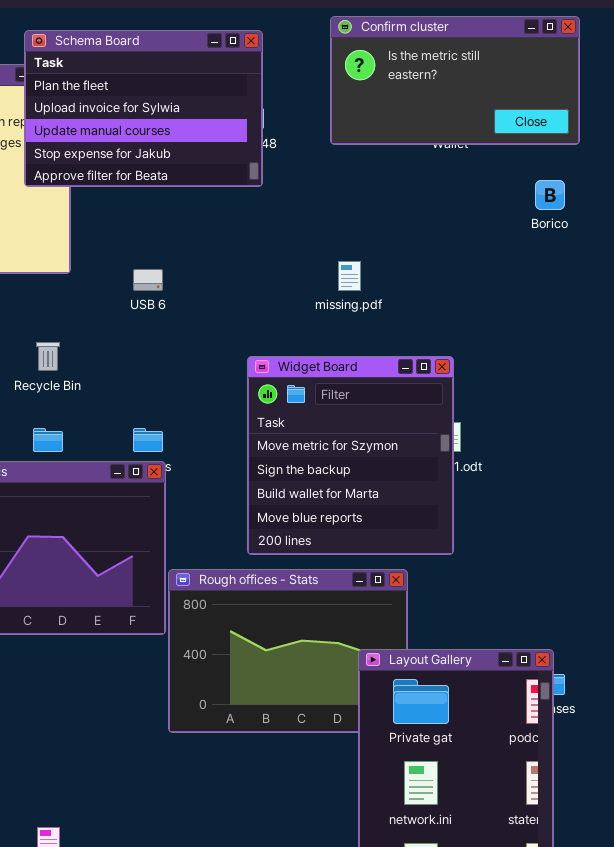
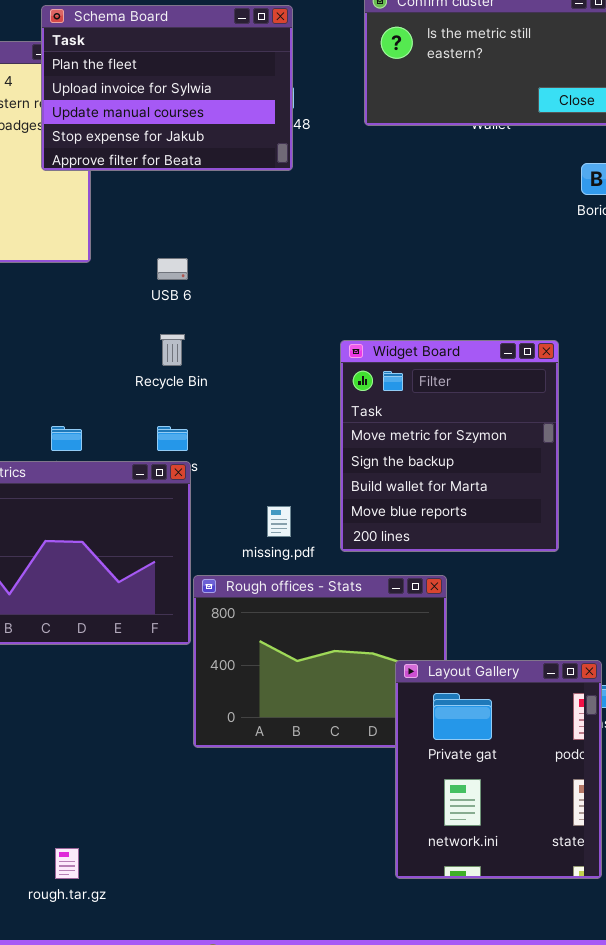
missing.pdf: [338,261,361,291] -> [267,506,291,537], moved
Recycle Bin: [36,342,60,371] -> [160,334,185,366], moved
Widget Board: [247,356,454,555] -> [340,340,559,552], moved

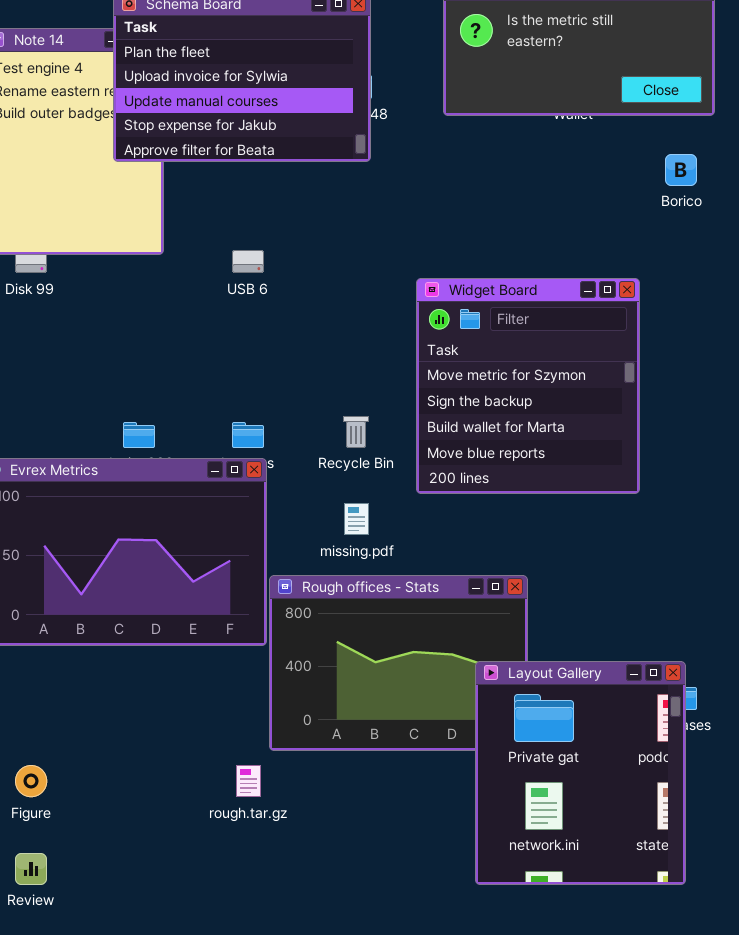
Recycle Bin: [160,334,185,366] -> [343,416,369,448], moved
Widget Board: [340,340,559,552] -> [416,278,640,494], moved
rough.tar.gz: [55,848,79,879] -> [236,765,261,797], moved

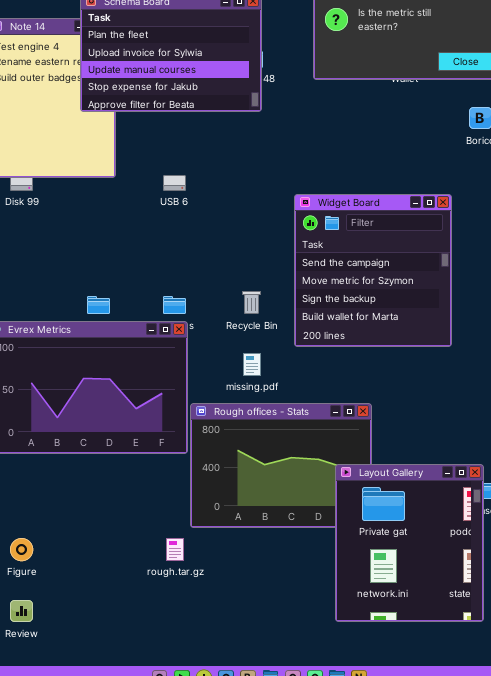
Widget Board: [416,278,640,494] -> [294,194,452,347], scrolled up 1 row

